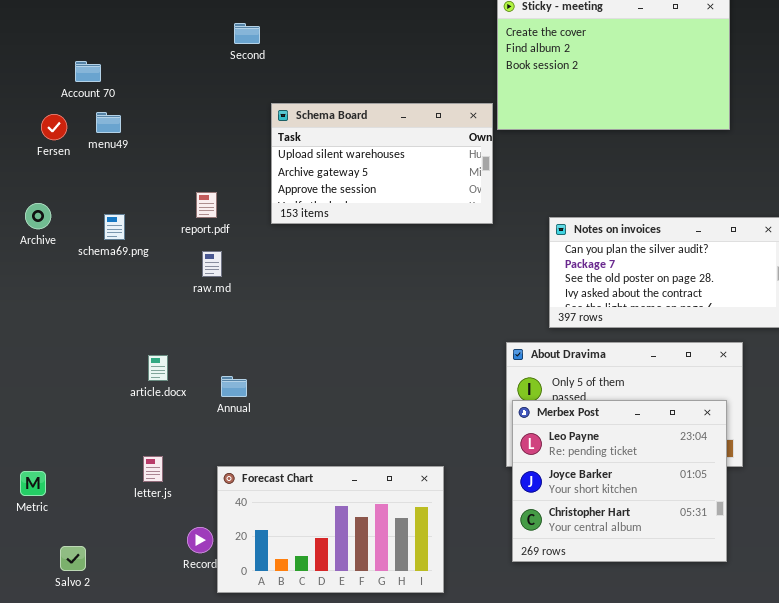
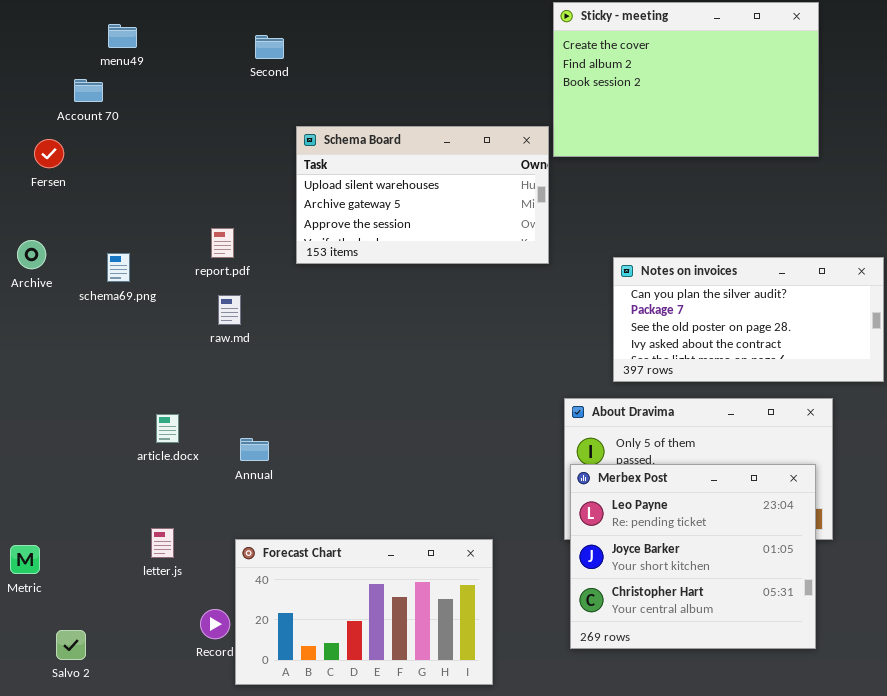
menu49: [96,112,121,133] -> [108,24,137,48], moved

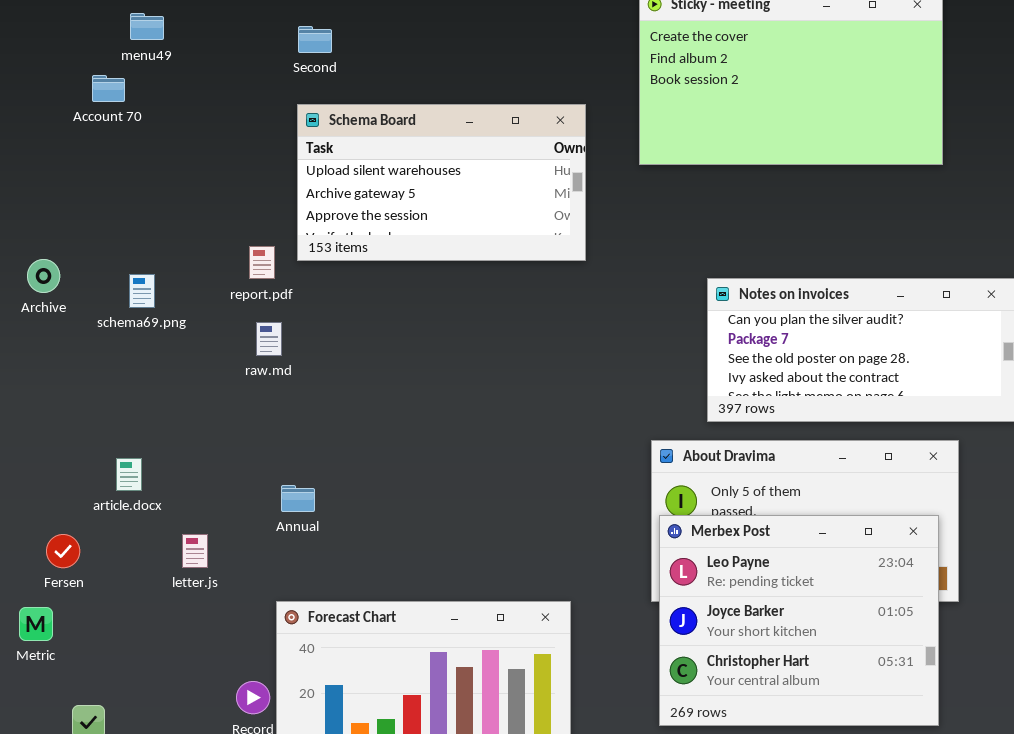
Schema Board: [296,126,549,264] -> [297,104,586,261], moved
Fersen: [34,139,64,168] -> [46,534,80,568], moved
article.docx: [156,414,179,443] -> [116,458,142,491], moved
letter.js: [151,528,174,558] -> [182,534,208,568], moved

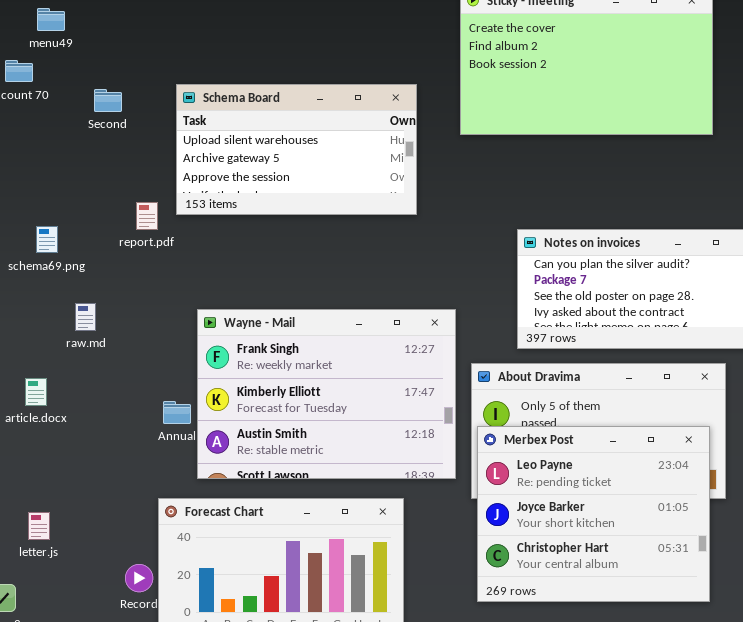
Second: [298,26,332,53] -> [94,89,122,112], moved
raw.md: [256,322,282,356] -> [75,303,96,331], moved
Wayne - Mail: none -> [197,309,456,479], opened
letter.js: [182,534,208,568] -> [28,512,50,540], moved

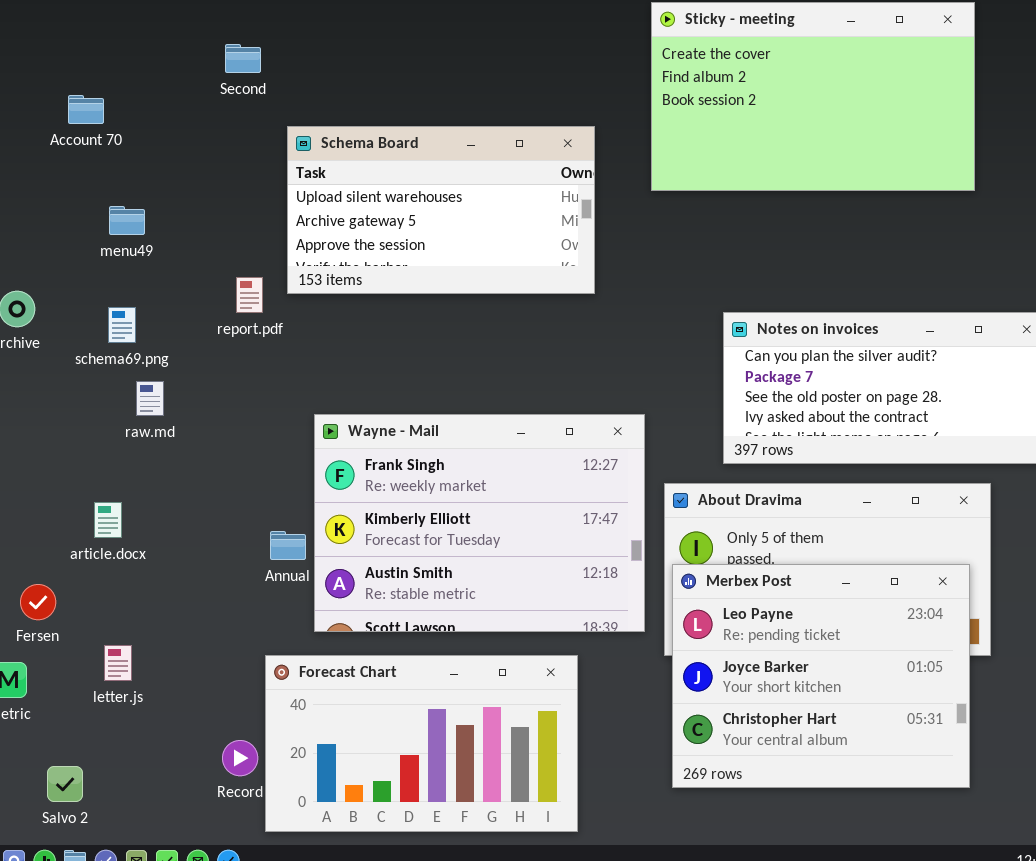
menu49: [37,8,65,31] -> [109,206,145,235], moved
Second: [94,89,122,112] -> [225,44,261,73], moved
raw.md: [75,303,96,331] -> [136,381,164,416], moved
letter.js: [28,512,50,540] -> [104,645,132,681], moved

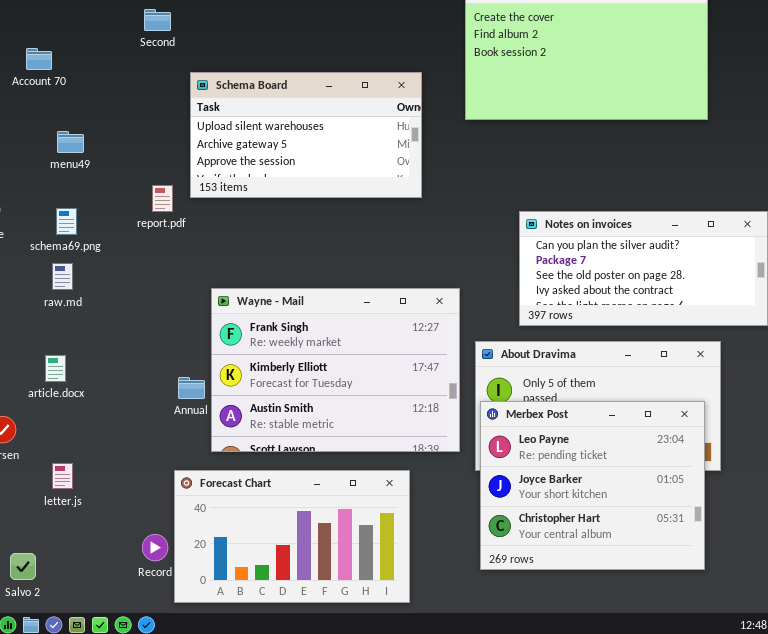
raw.md: [136,381,164,416] -> [52,263,73,290], moved

